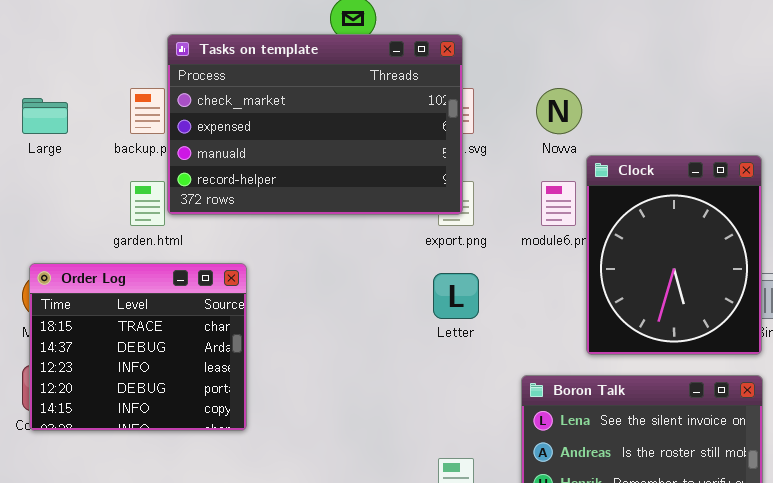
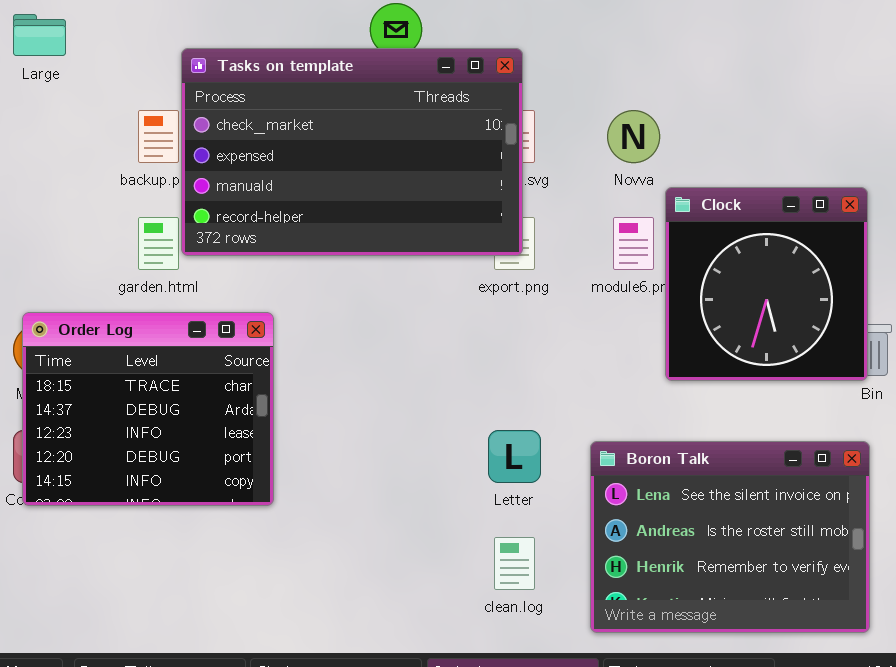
Large: [22,98,68,134] -> [13,14,66,56], moved
Clock: [586,155,762,355] -> [665,187,868,381], resized
Letter: [433,273,479,319] -> [488,430,541,483], moved

